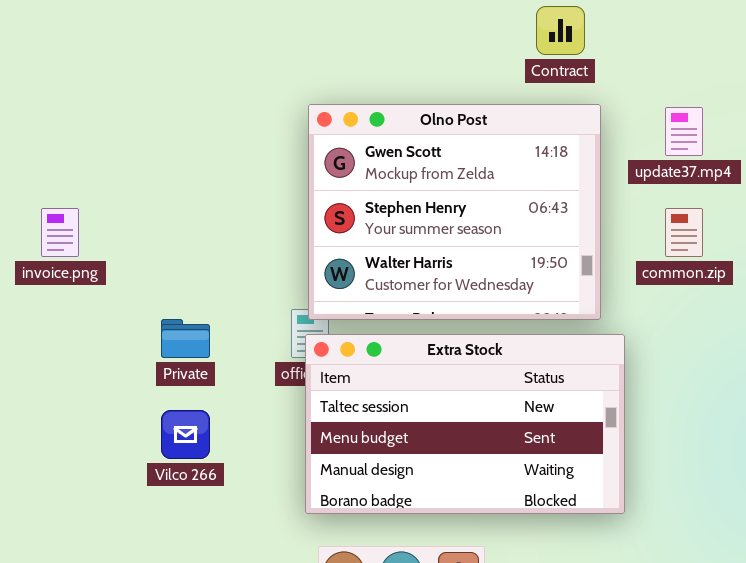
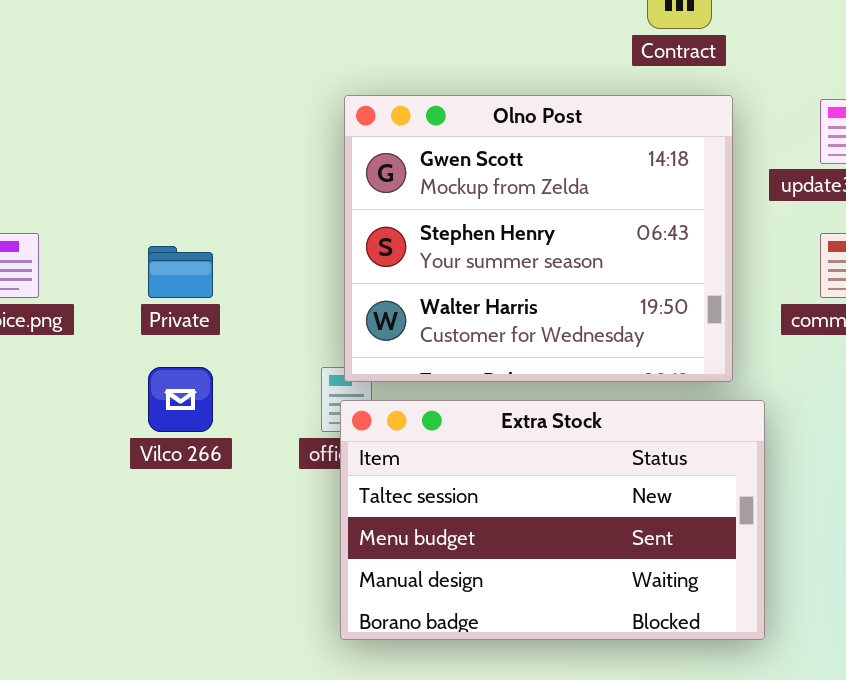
Private: [161,319,210,358] -> [148,246,213,298], moved
Vilco 266: [161,410,210,459] -> [148,367,213,432], moved

